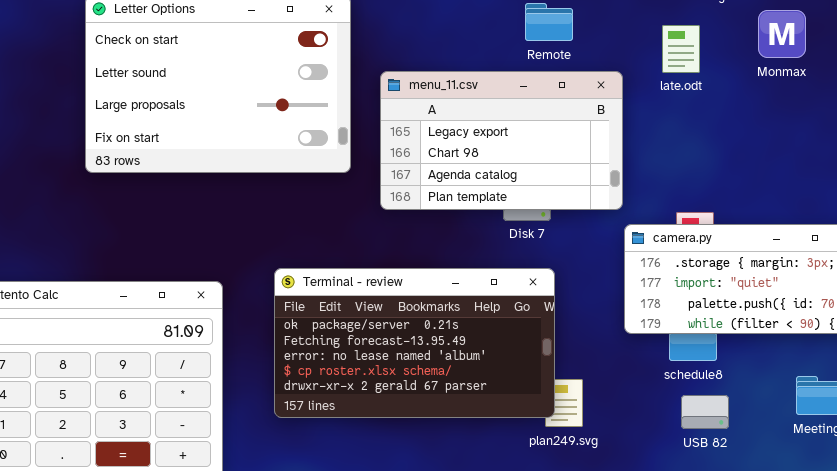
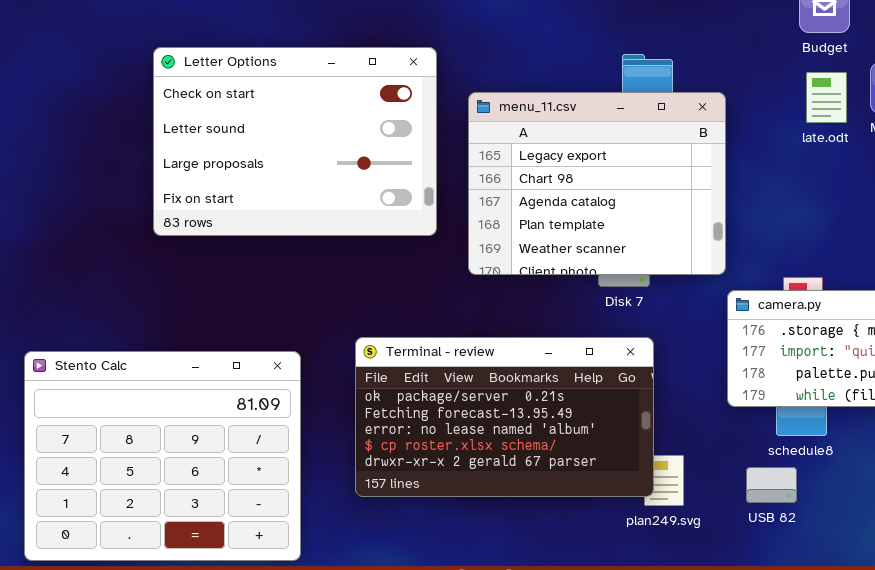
late.odt: [662,25,700,73] -> [806,72,847,123], moved
menu_11.csv: [380,71,623,210] -> [468,92,726,275], resized
USB 82: [681,395,729,429] -> [746,467,797,503], moved

